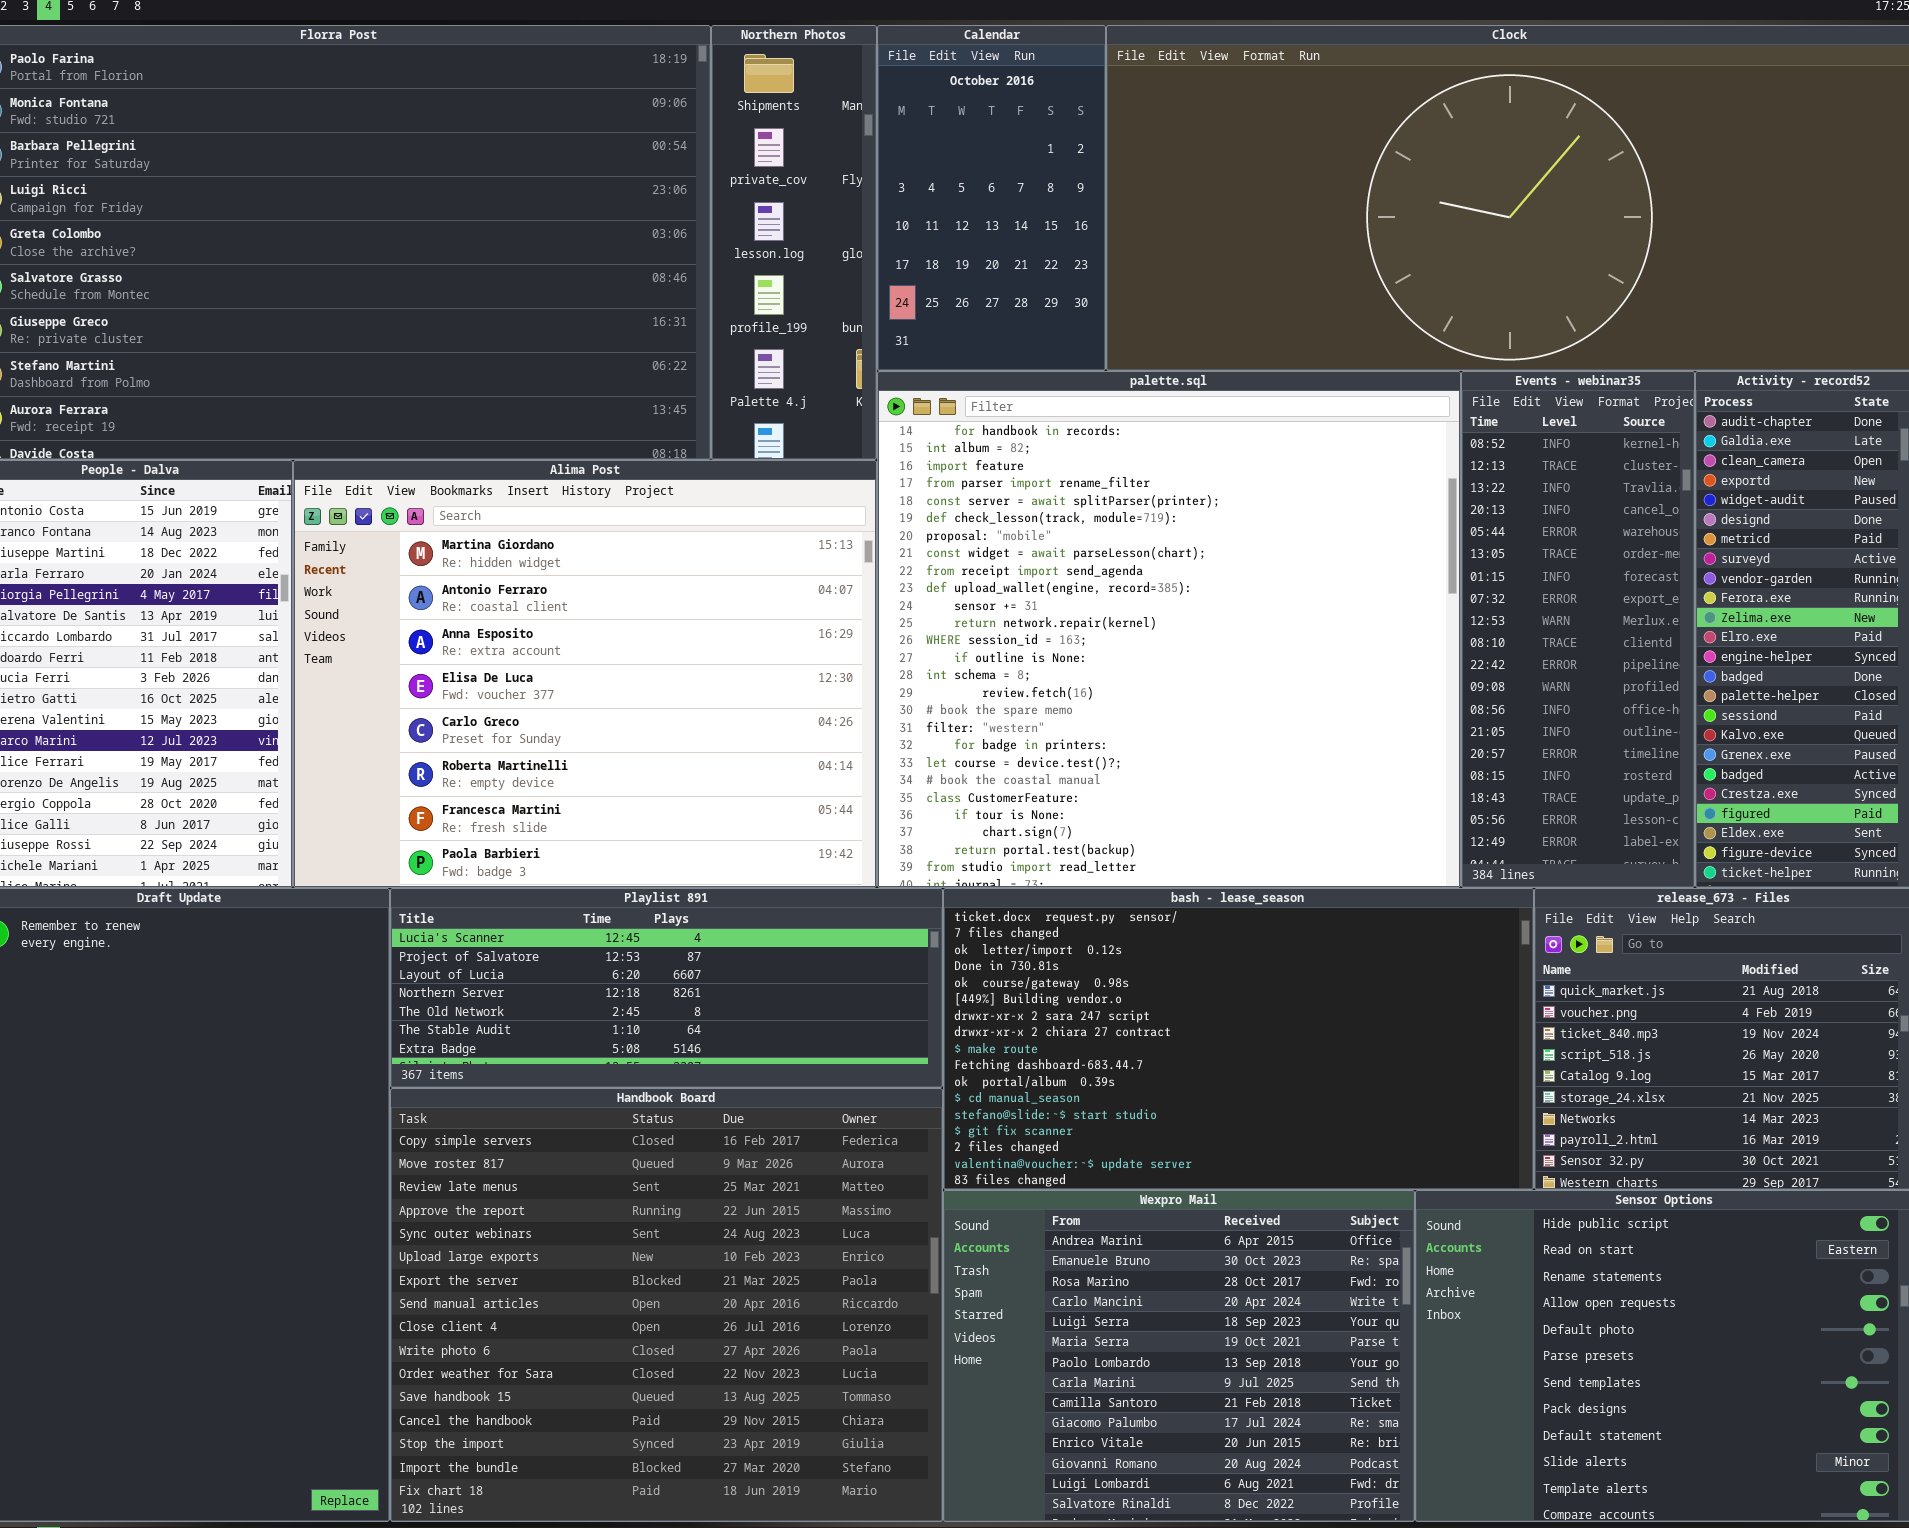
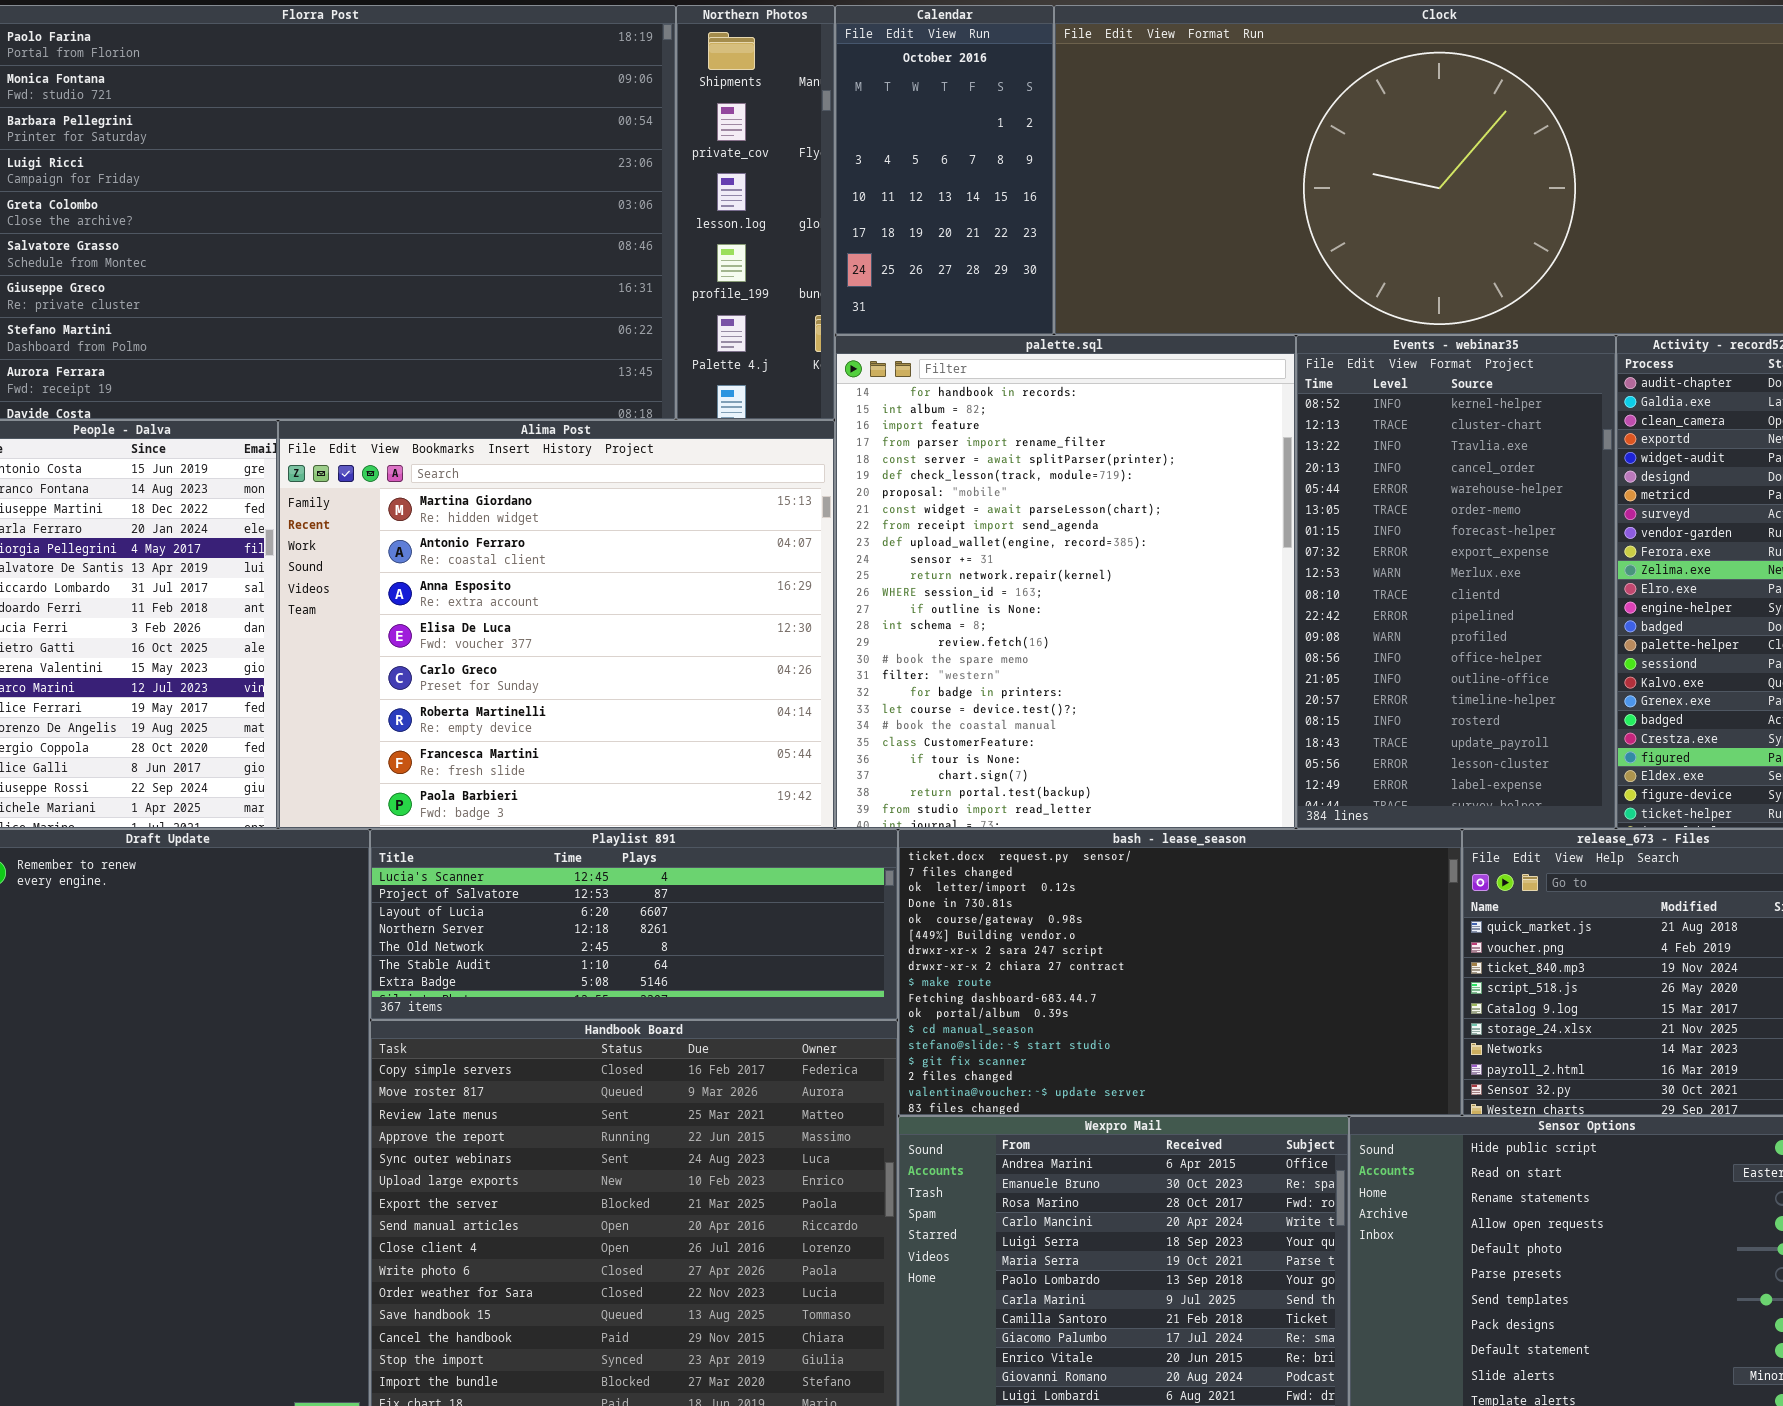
palette.sql: [877,371,1461,888] -> [835,335,1296,829], resized
Events - webinar35: [1461,371,1695,888] -> [1296,335,1616,829], resized

